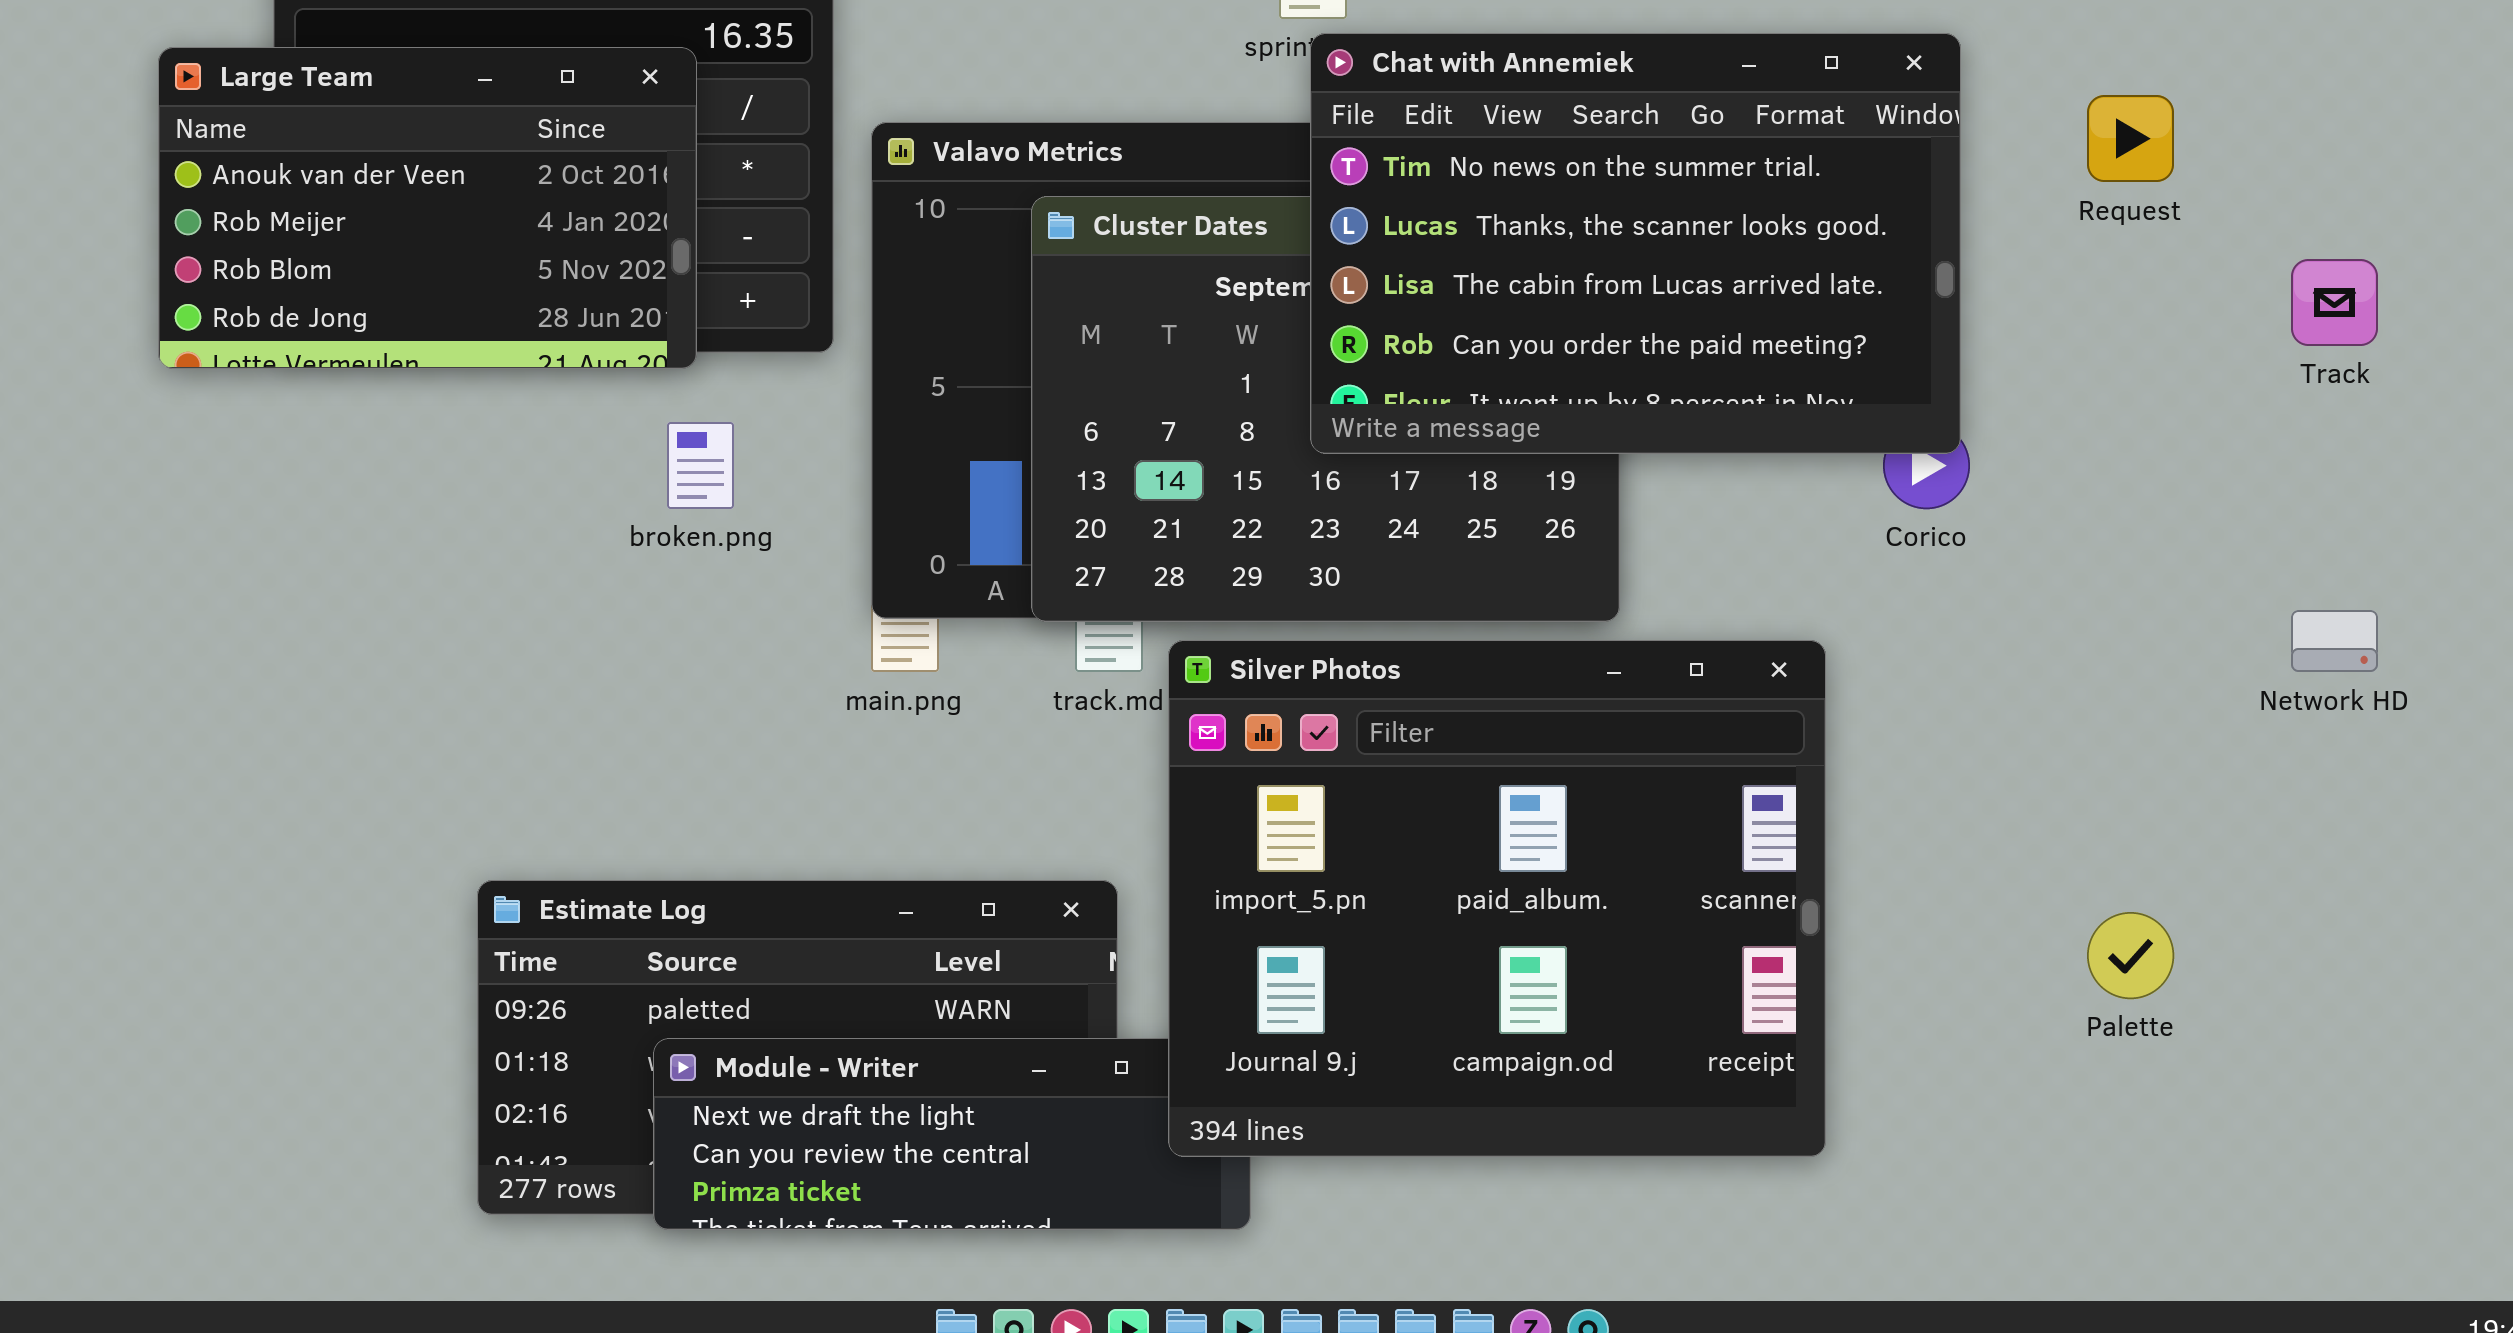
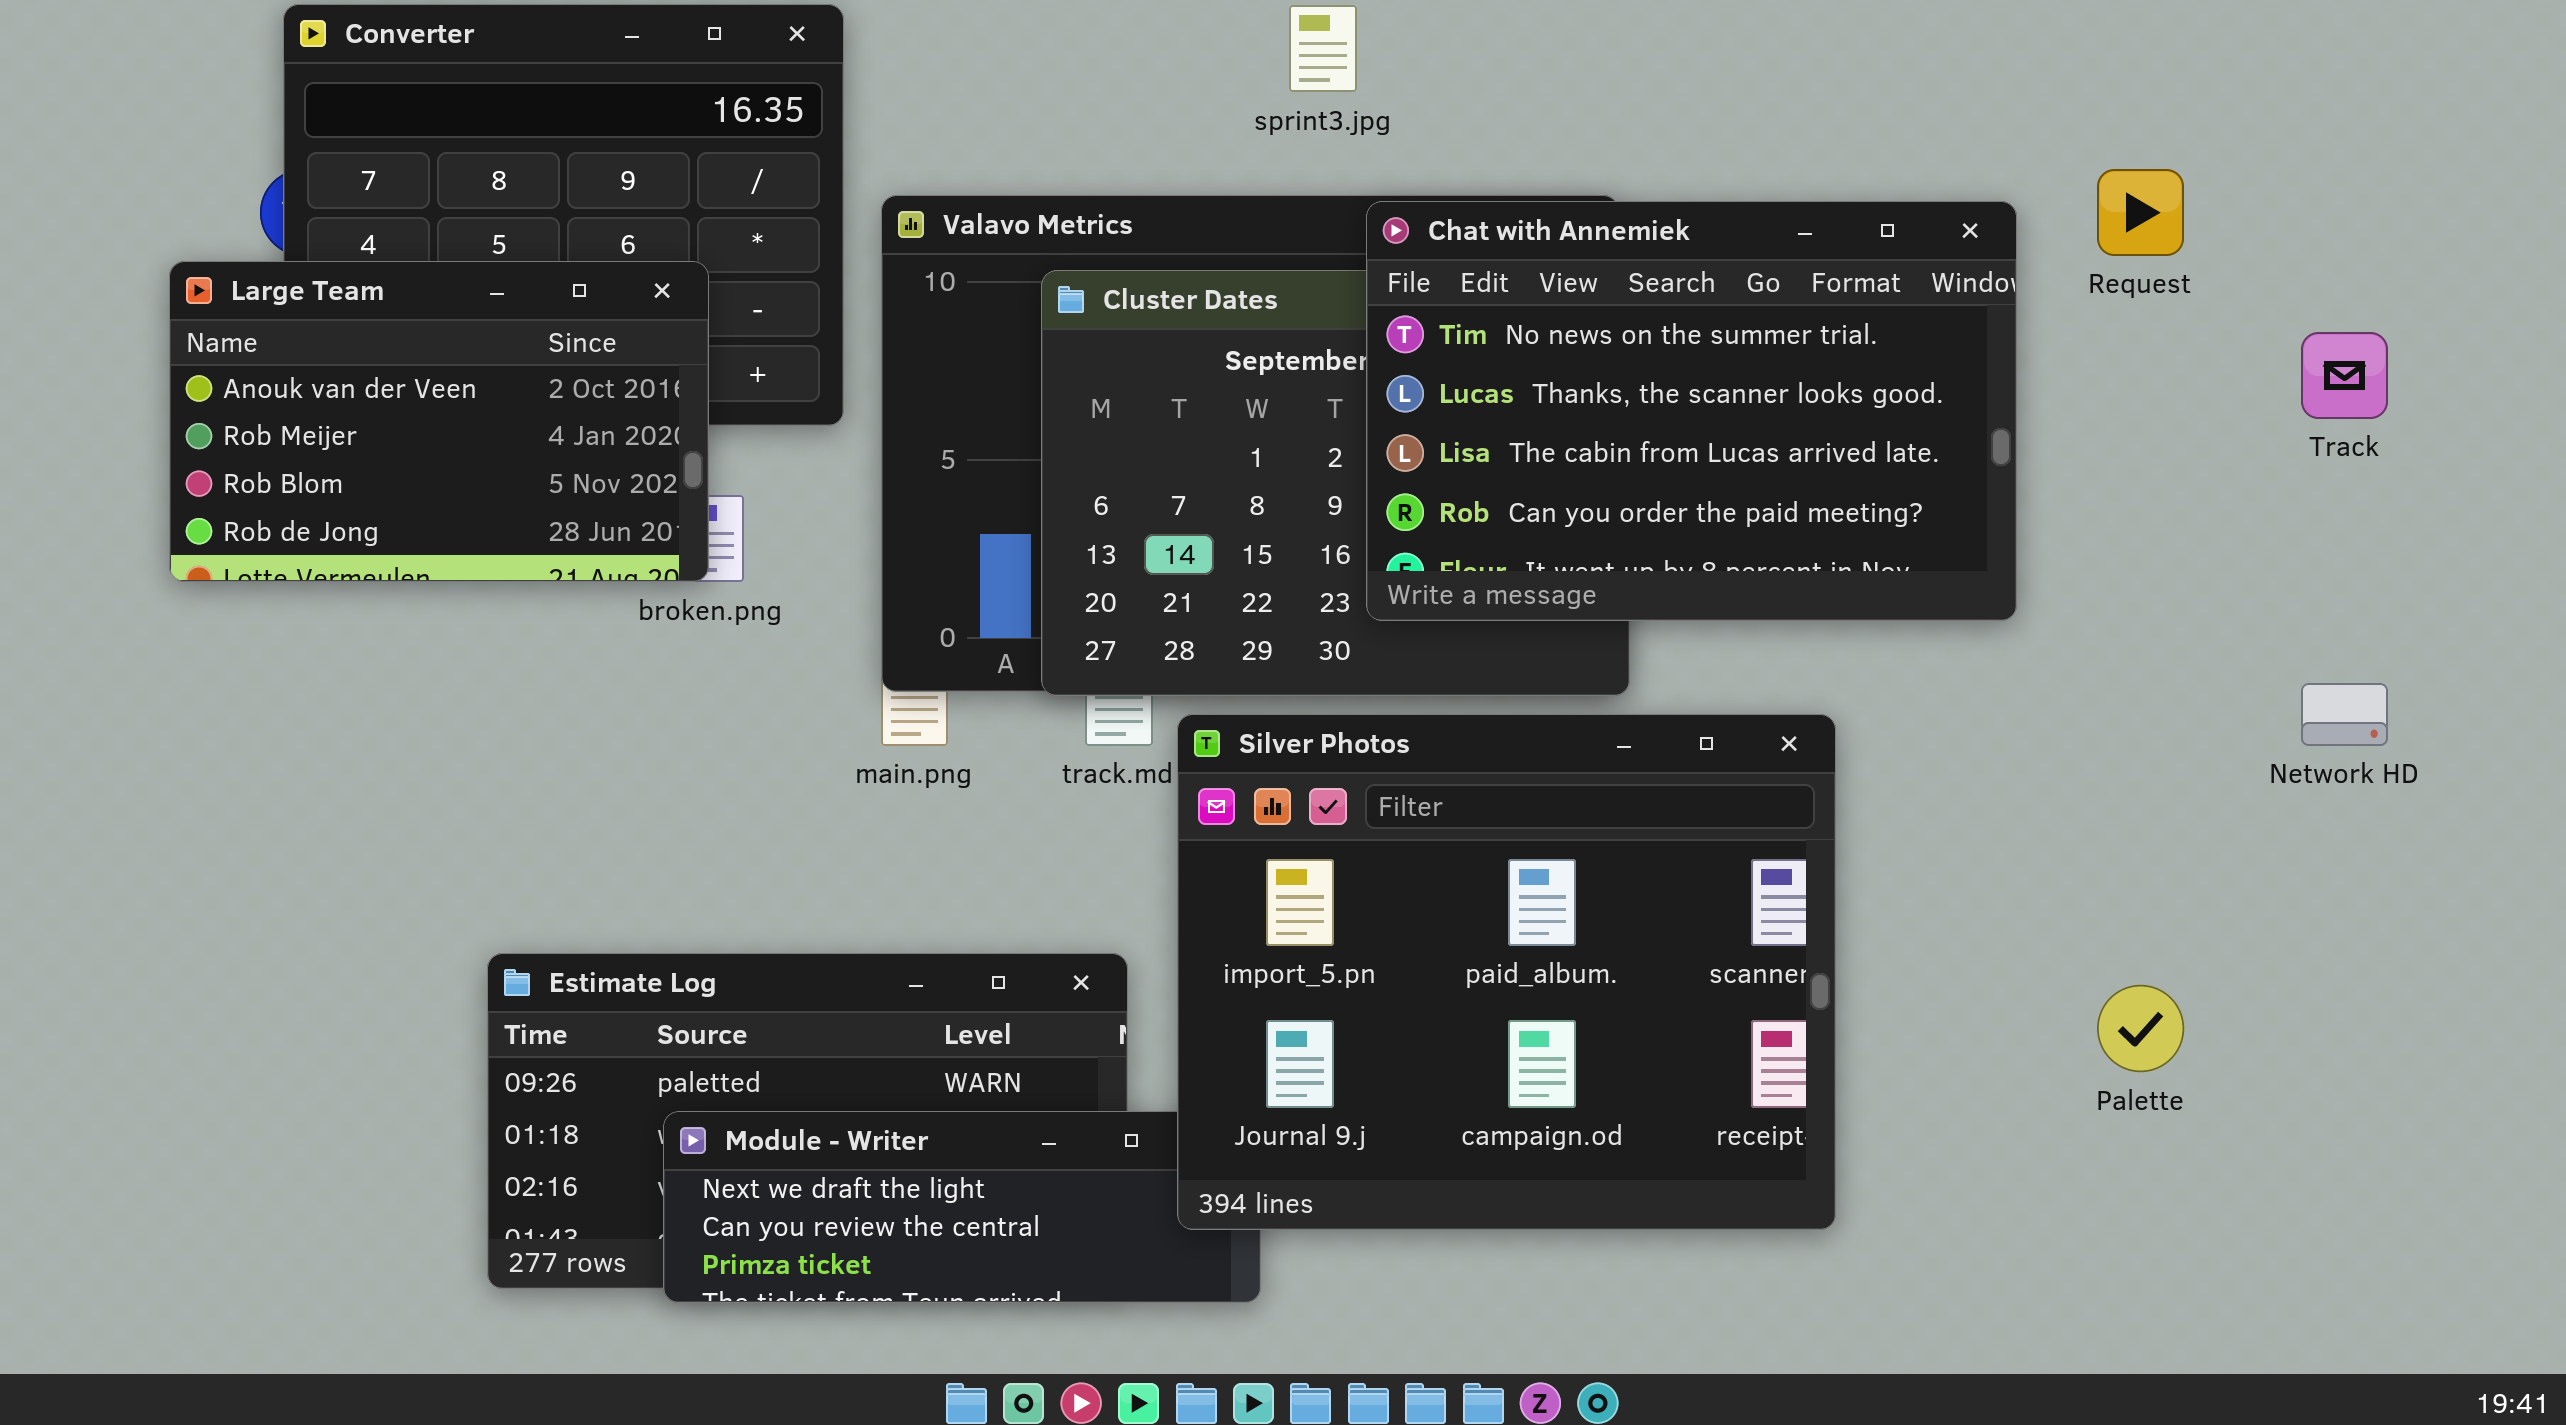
Chat with Annemiek: [1310,33,1961,454] -> [1366,201,2017,621], moved
Large Team: [158,47,697,369] -> [169,261,709,582], moved

